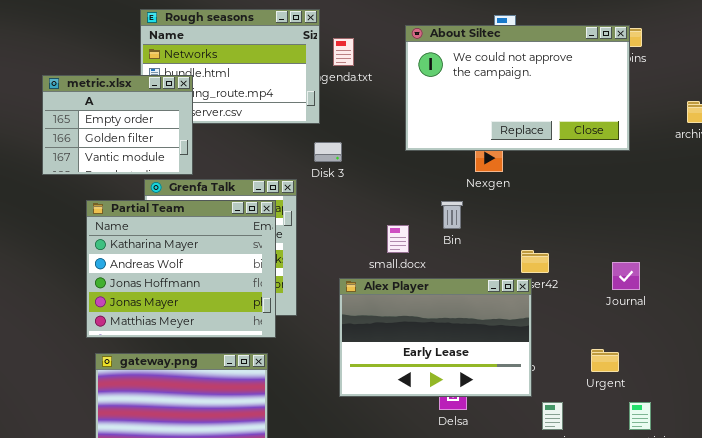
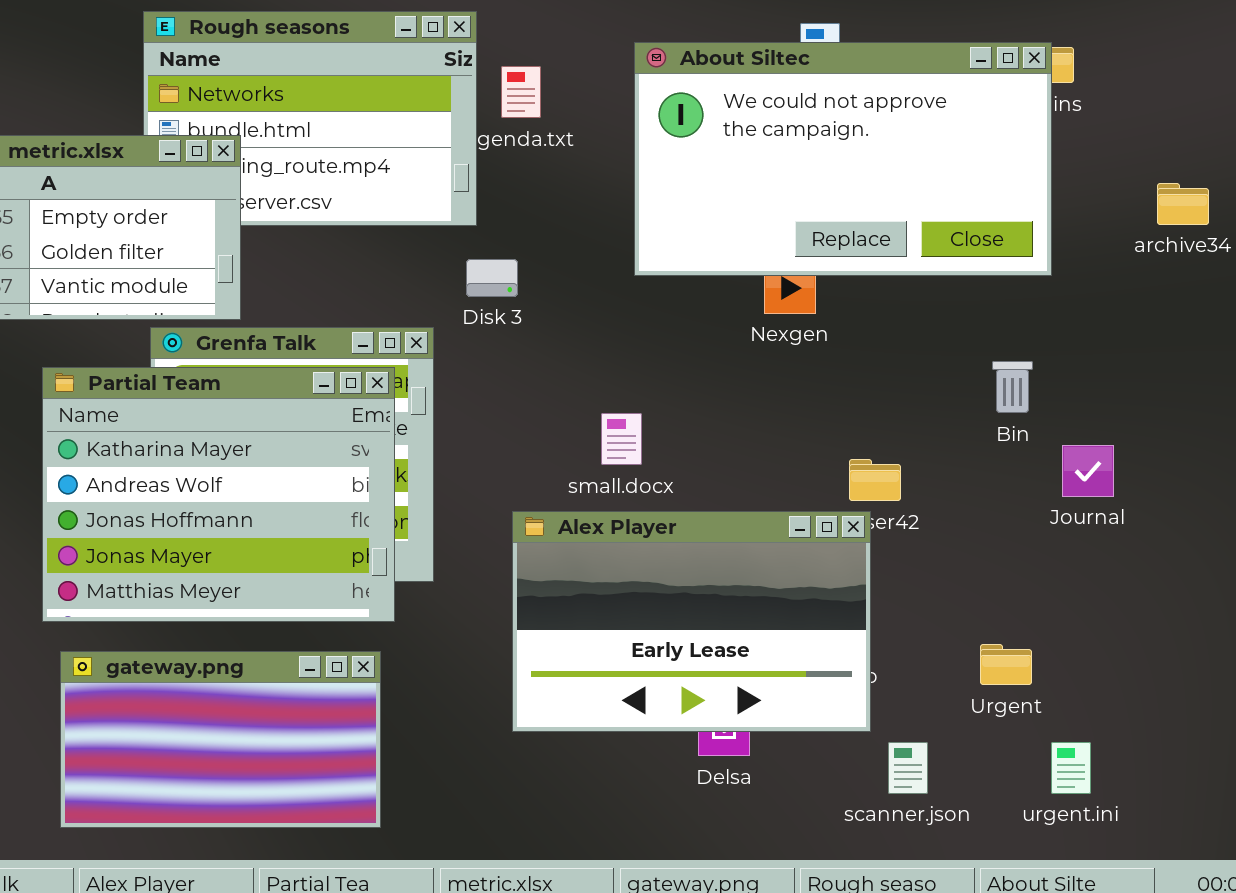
Bin: [441,201,463,229] -> [992,361,1033,413], moved
Journal: [612,262,640,290] -> [1062,445,1114,497], moved

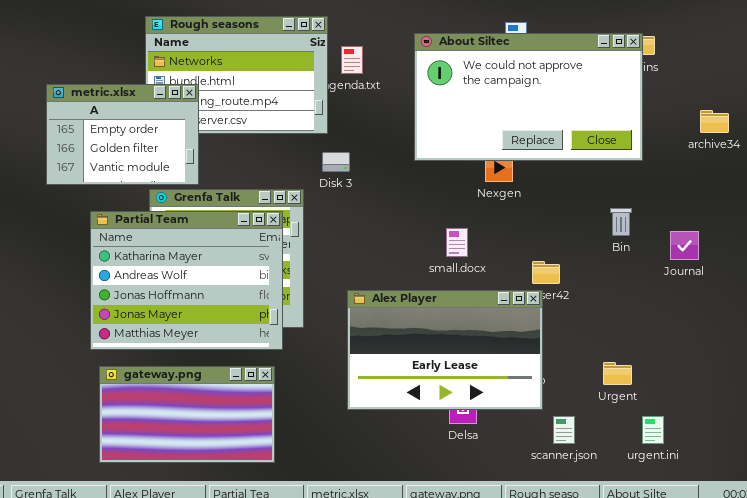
small.docx: [601,413,642,465] -> [446,228,468,257], moved
Journal: [1062,445,1114,497] -> [670,231,699,260], moved

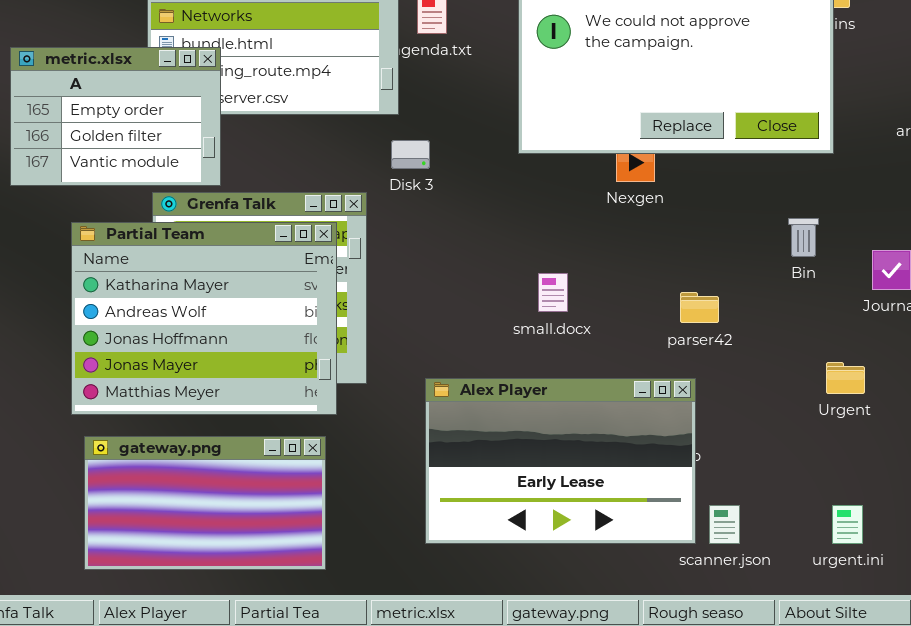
small.docx: [446,228,468,257] -> [538,273,568,312], moved
Alex Player: [347,290,543,410] -> [425,378,696,544], moved
Urgent: [603,362,632,385] -> [826,362,865,394], moved

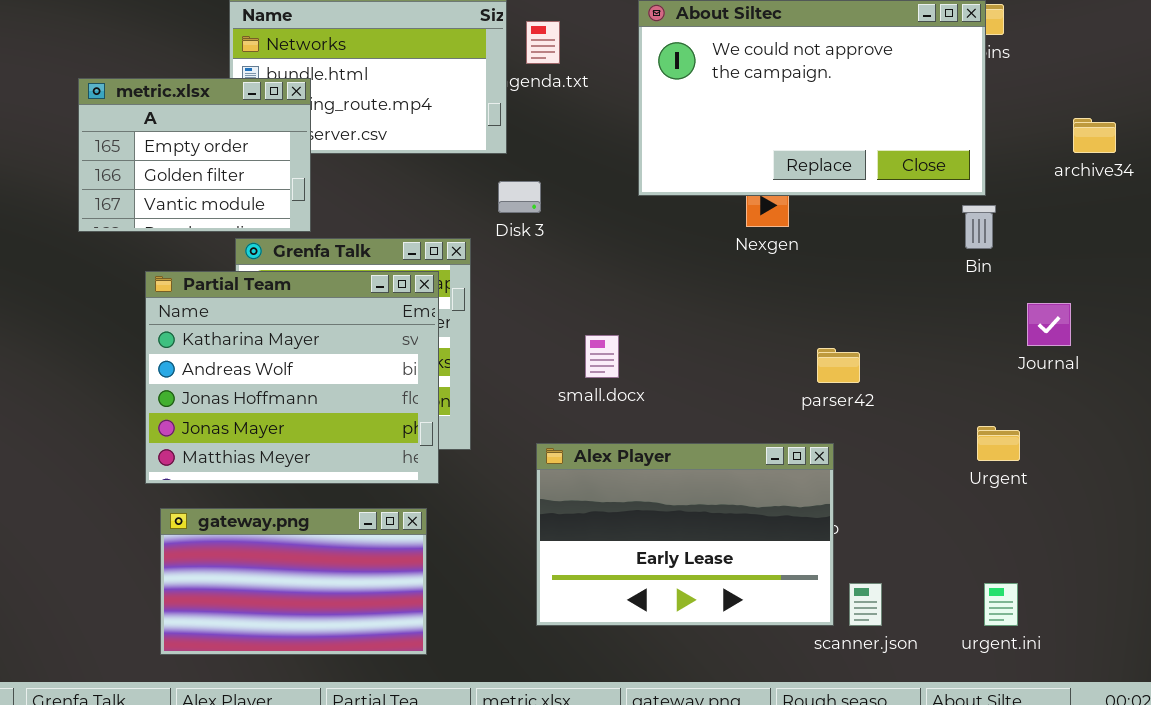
Bin: [788,218,819,257] -> [962,205,996,249], moved
small.docx: [538,273,568,312] -> [585,335,619,378], moved

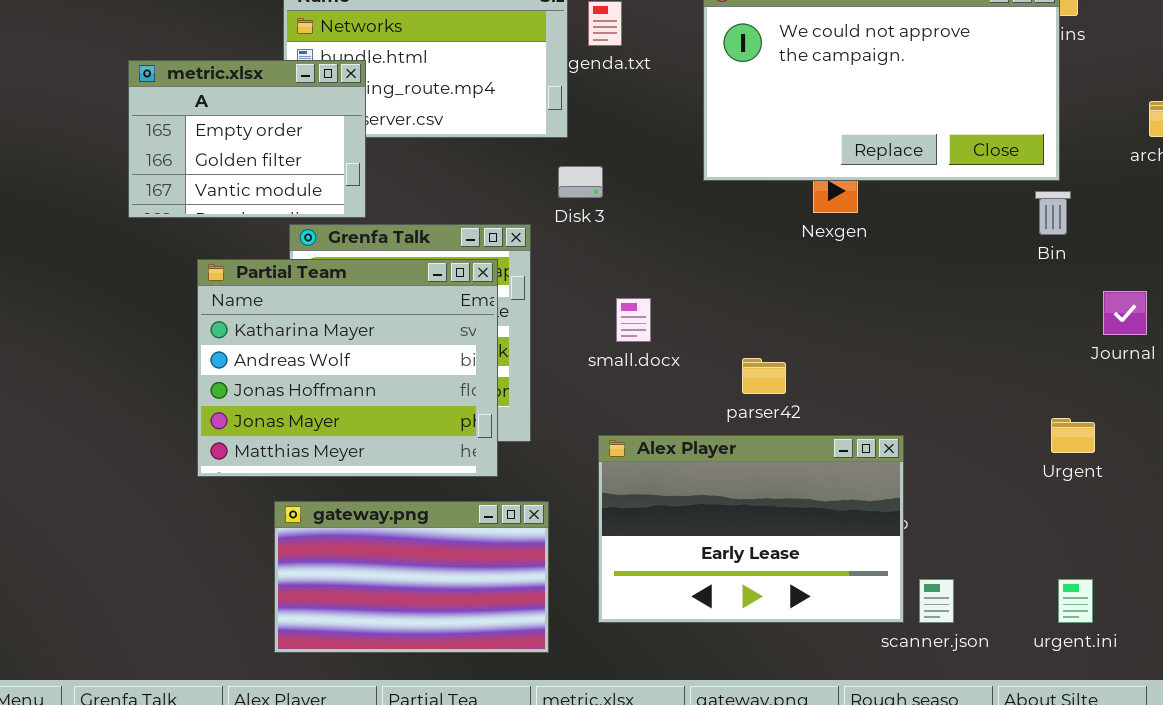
small.docx: [585,335,619,378] -> [616,298,651,342], moved
parser42: [817,348,860,383] -> [742,358,786,394], moved
gateway.png: [160,508,427,655] -> [274,501,549,653], moved

